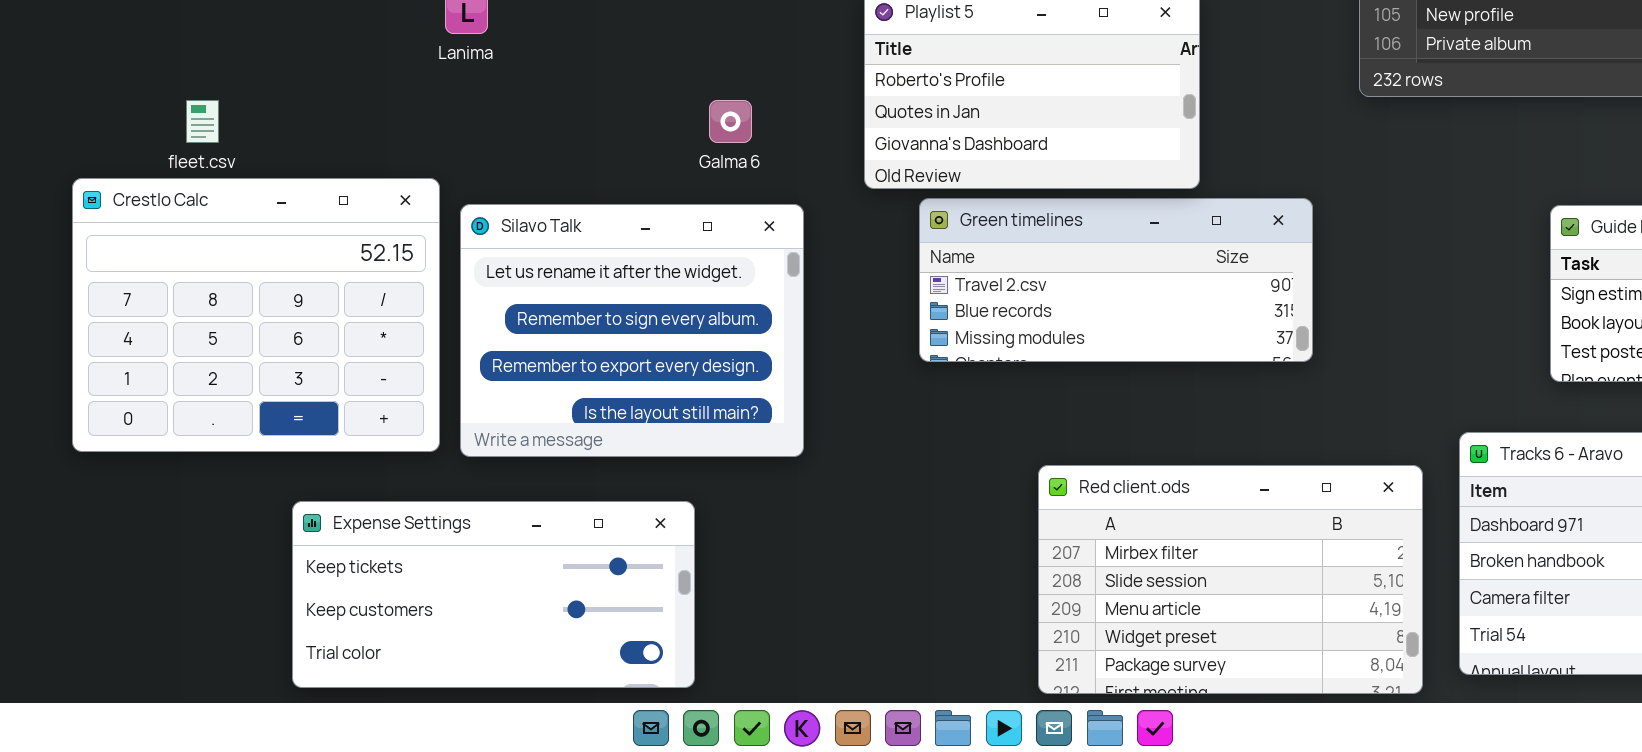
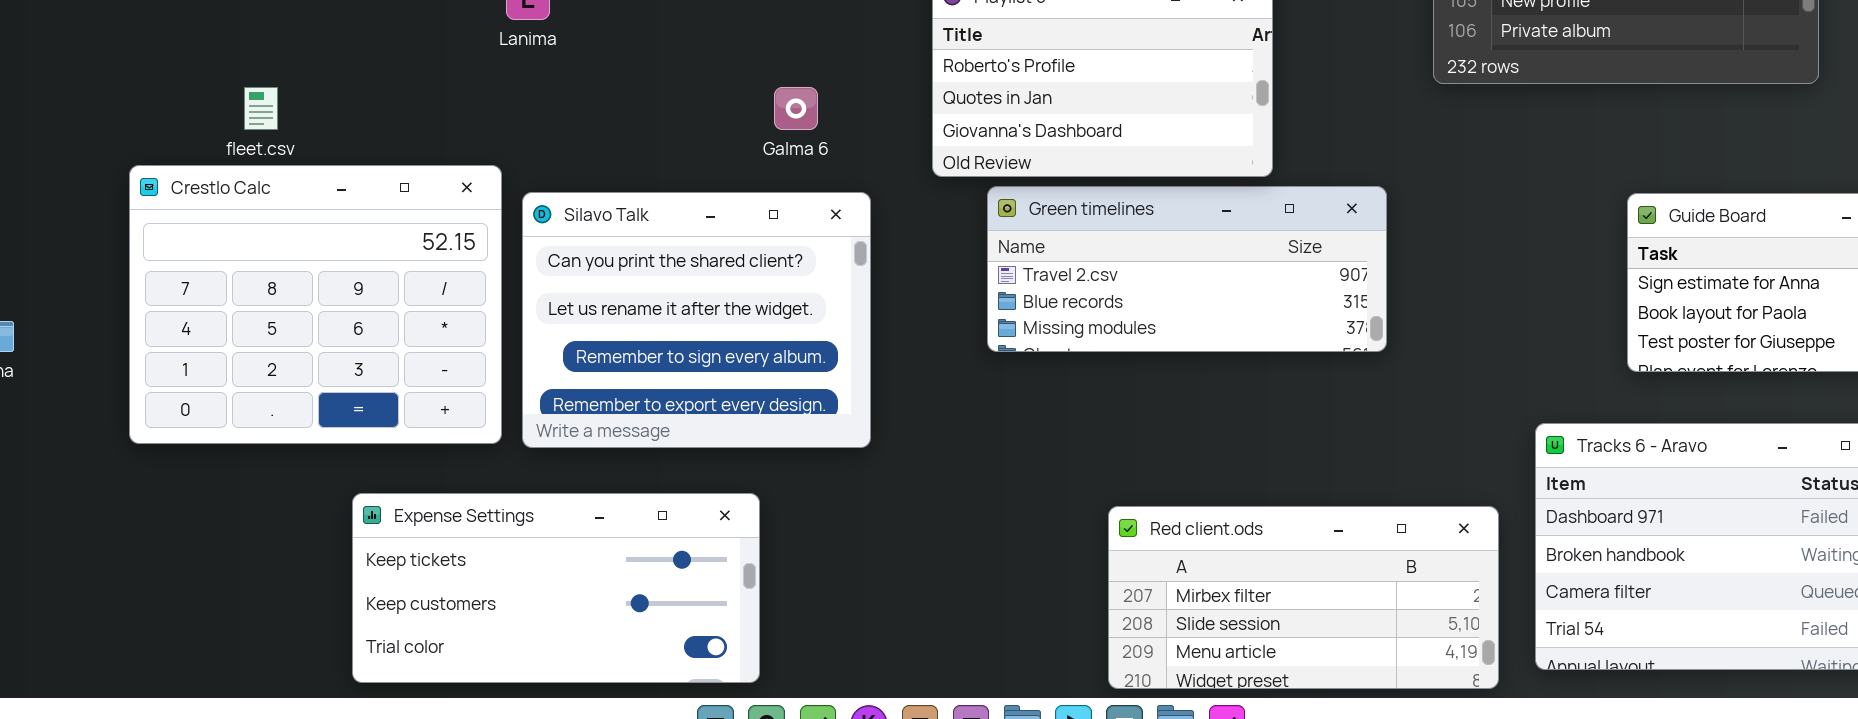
Silavo Talk: [460,204,804,457] -> [522,192,871,448], scrolled up 1 row
Red client.ods: [1038,465,1423,694] -> [1108,506,1499,689], resized

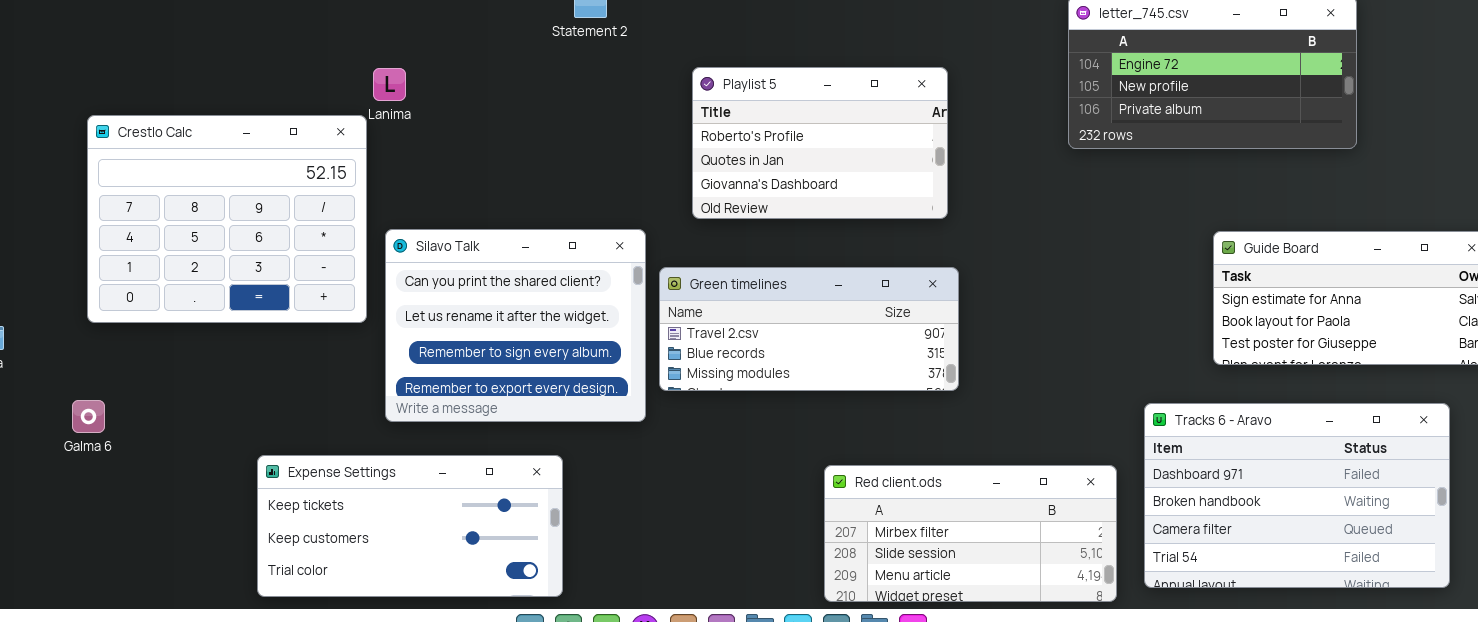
Galma 6: [774,87,818,130] -> [72,400,105,433], moved
Crestlo Calc: [129,165,502,444] -> [87,115,367,323], moved
Green timelines: [987,186,1387,352] -> [659,267,959,391], moved

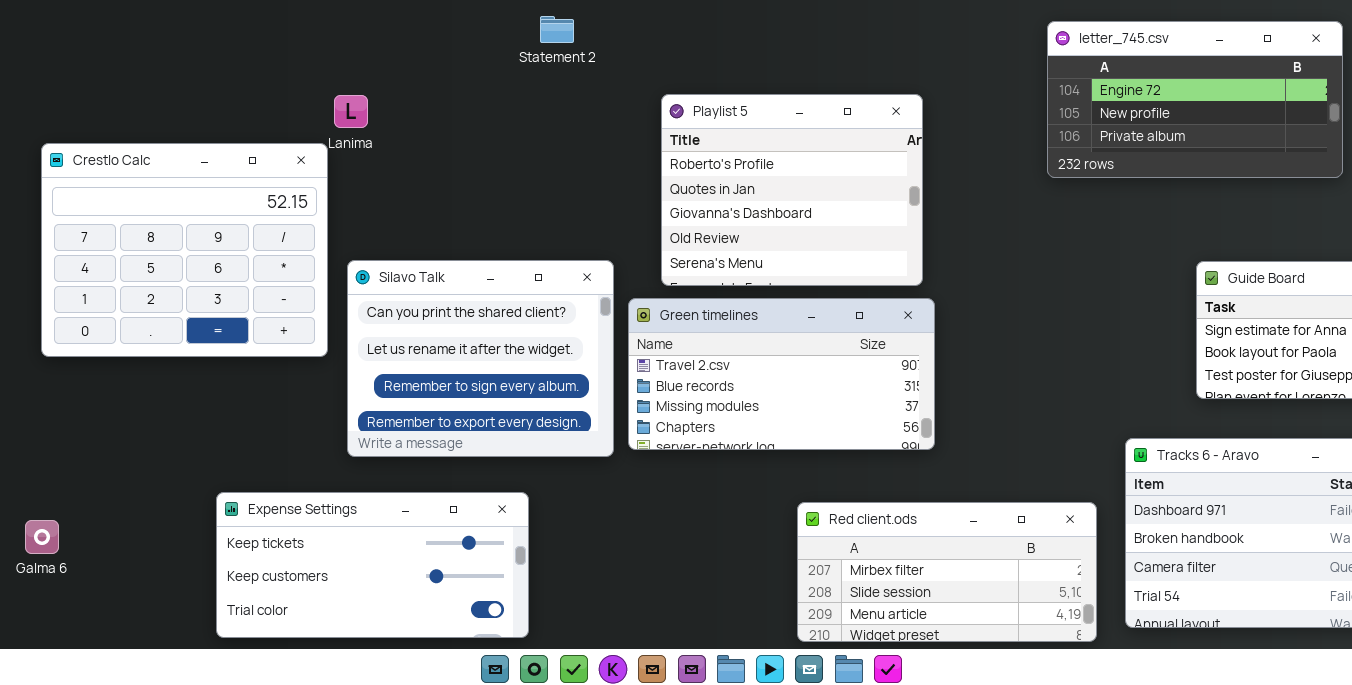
Playlist 5: [692,67,948,219] -> [661,94,923,286], resized
Green timelines: [659,267,959,391] -> [628,298,935,450], resized
Galma 6: [72,400,105,433] -> [25,520,59,554], moved

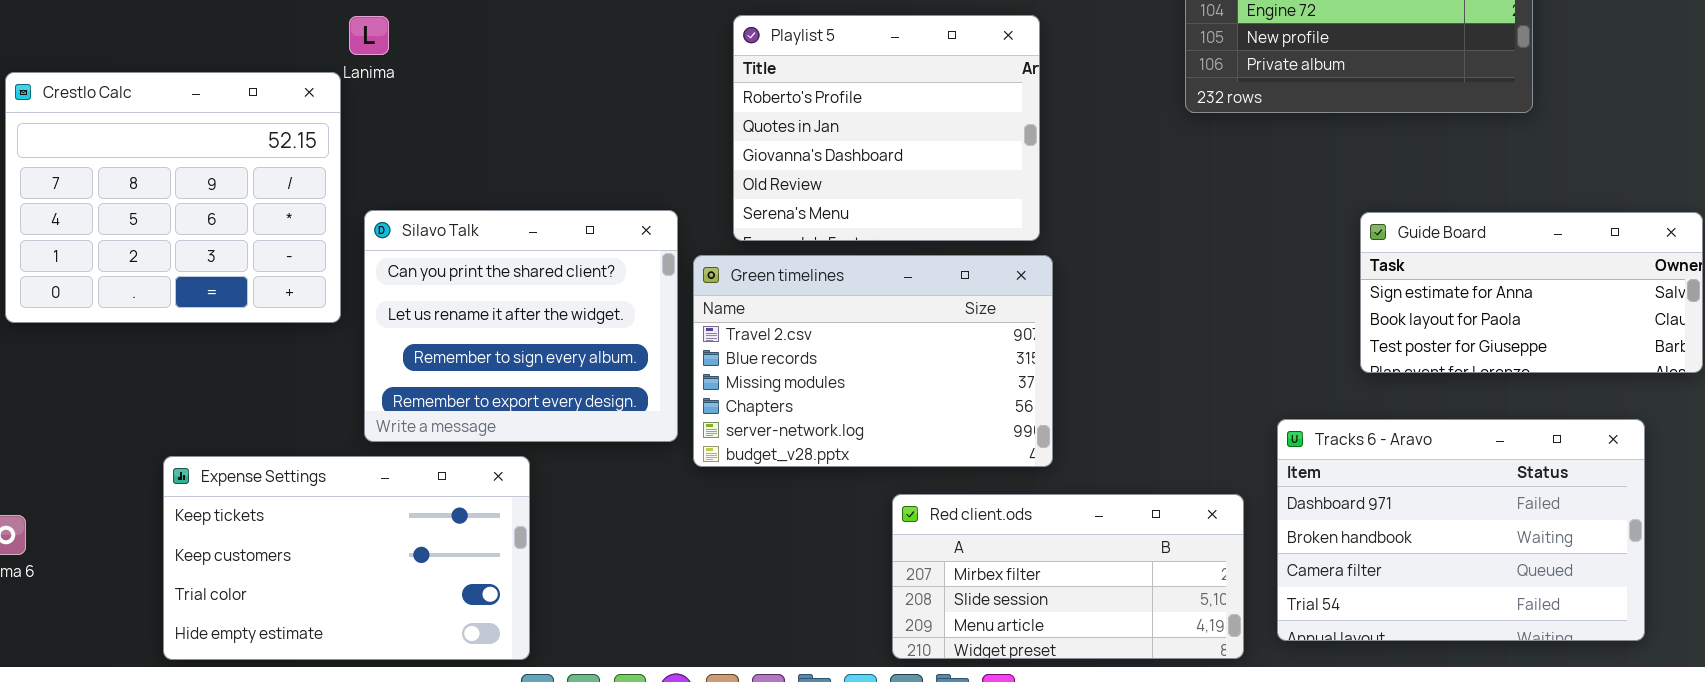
Green timelines: [628,298,935,450] -> [693,255,1053,467], resized
Expense Settings: [216,492,529,638] -> [163,456,530,660], moved, resized

